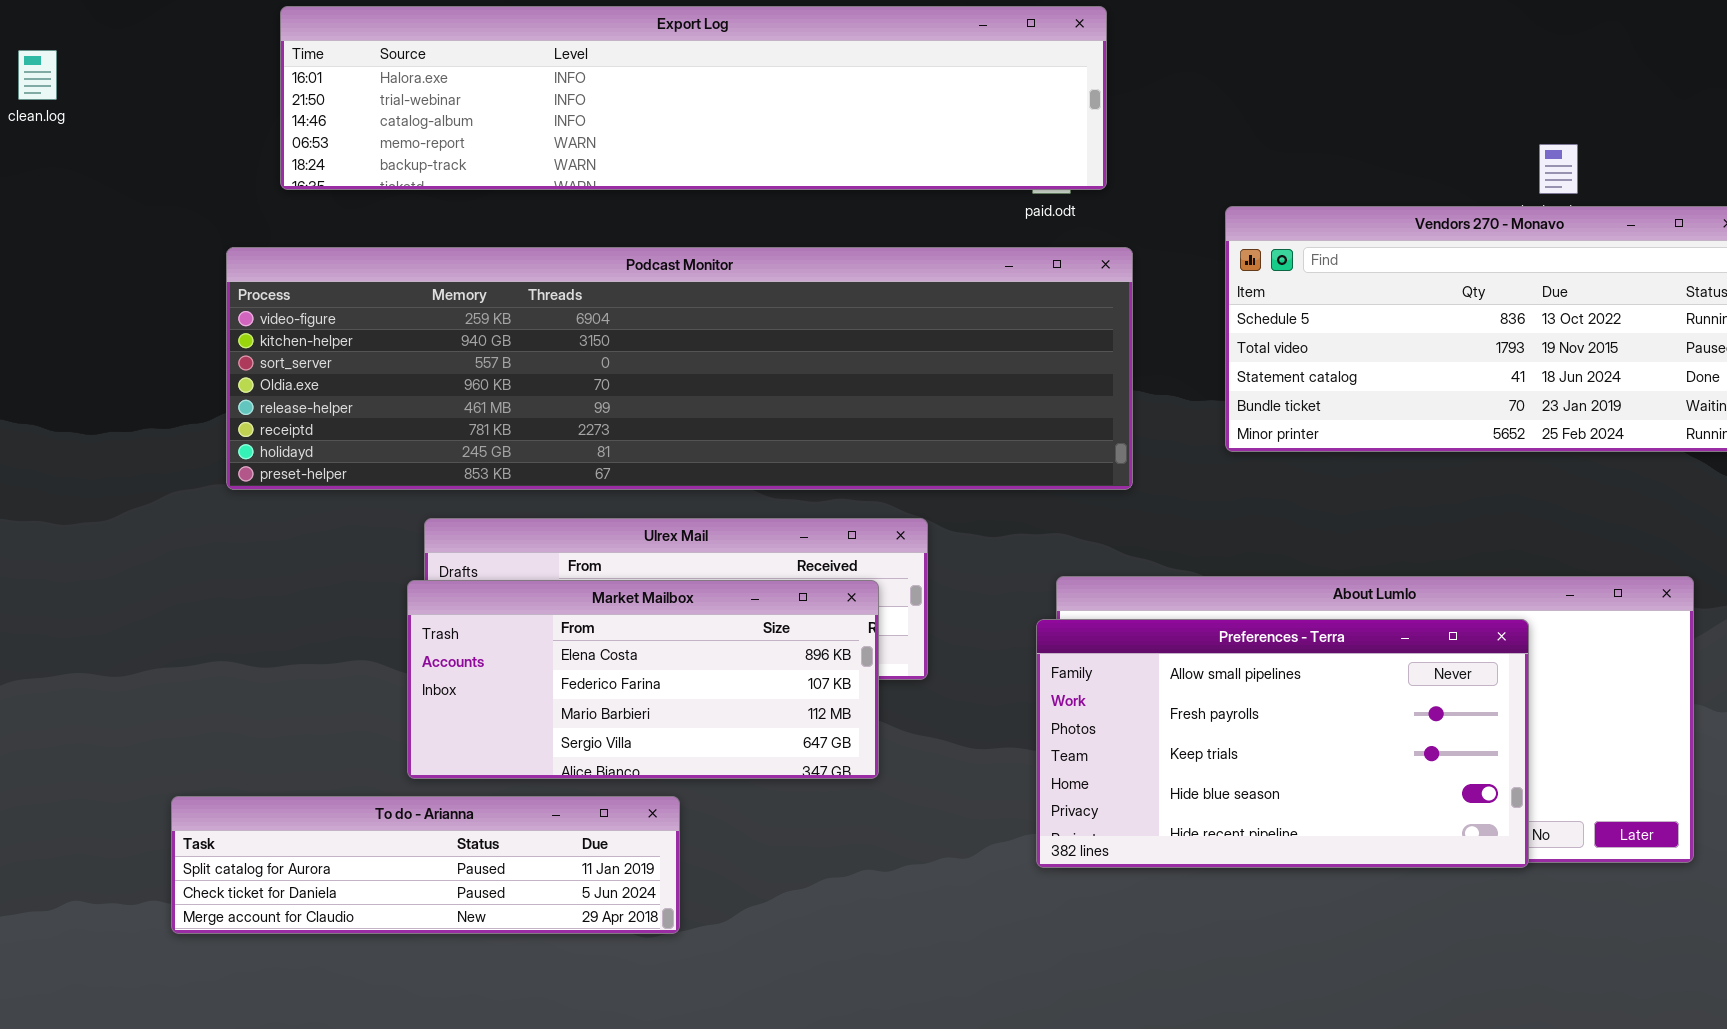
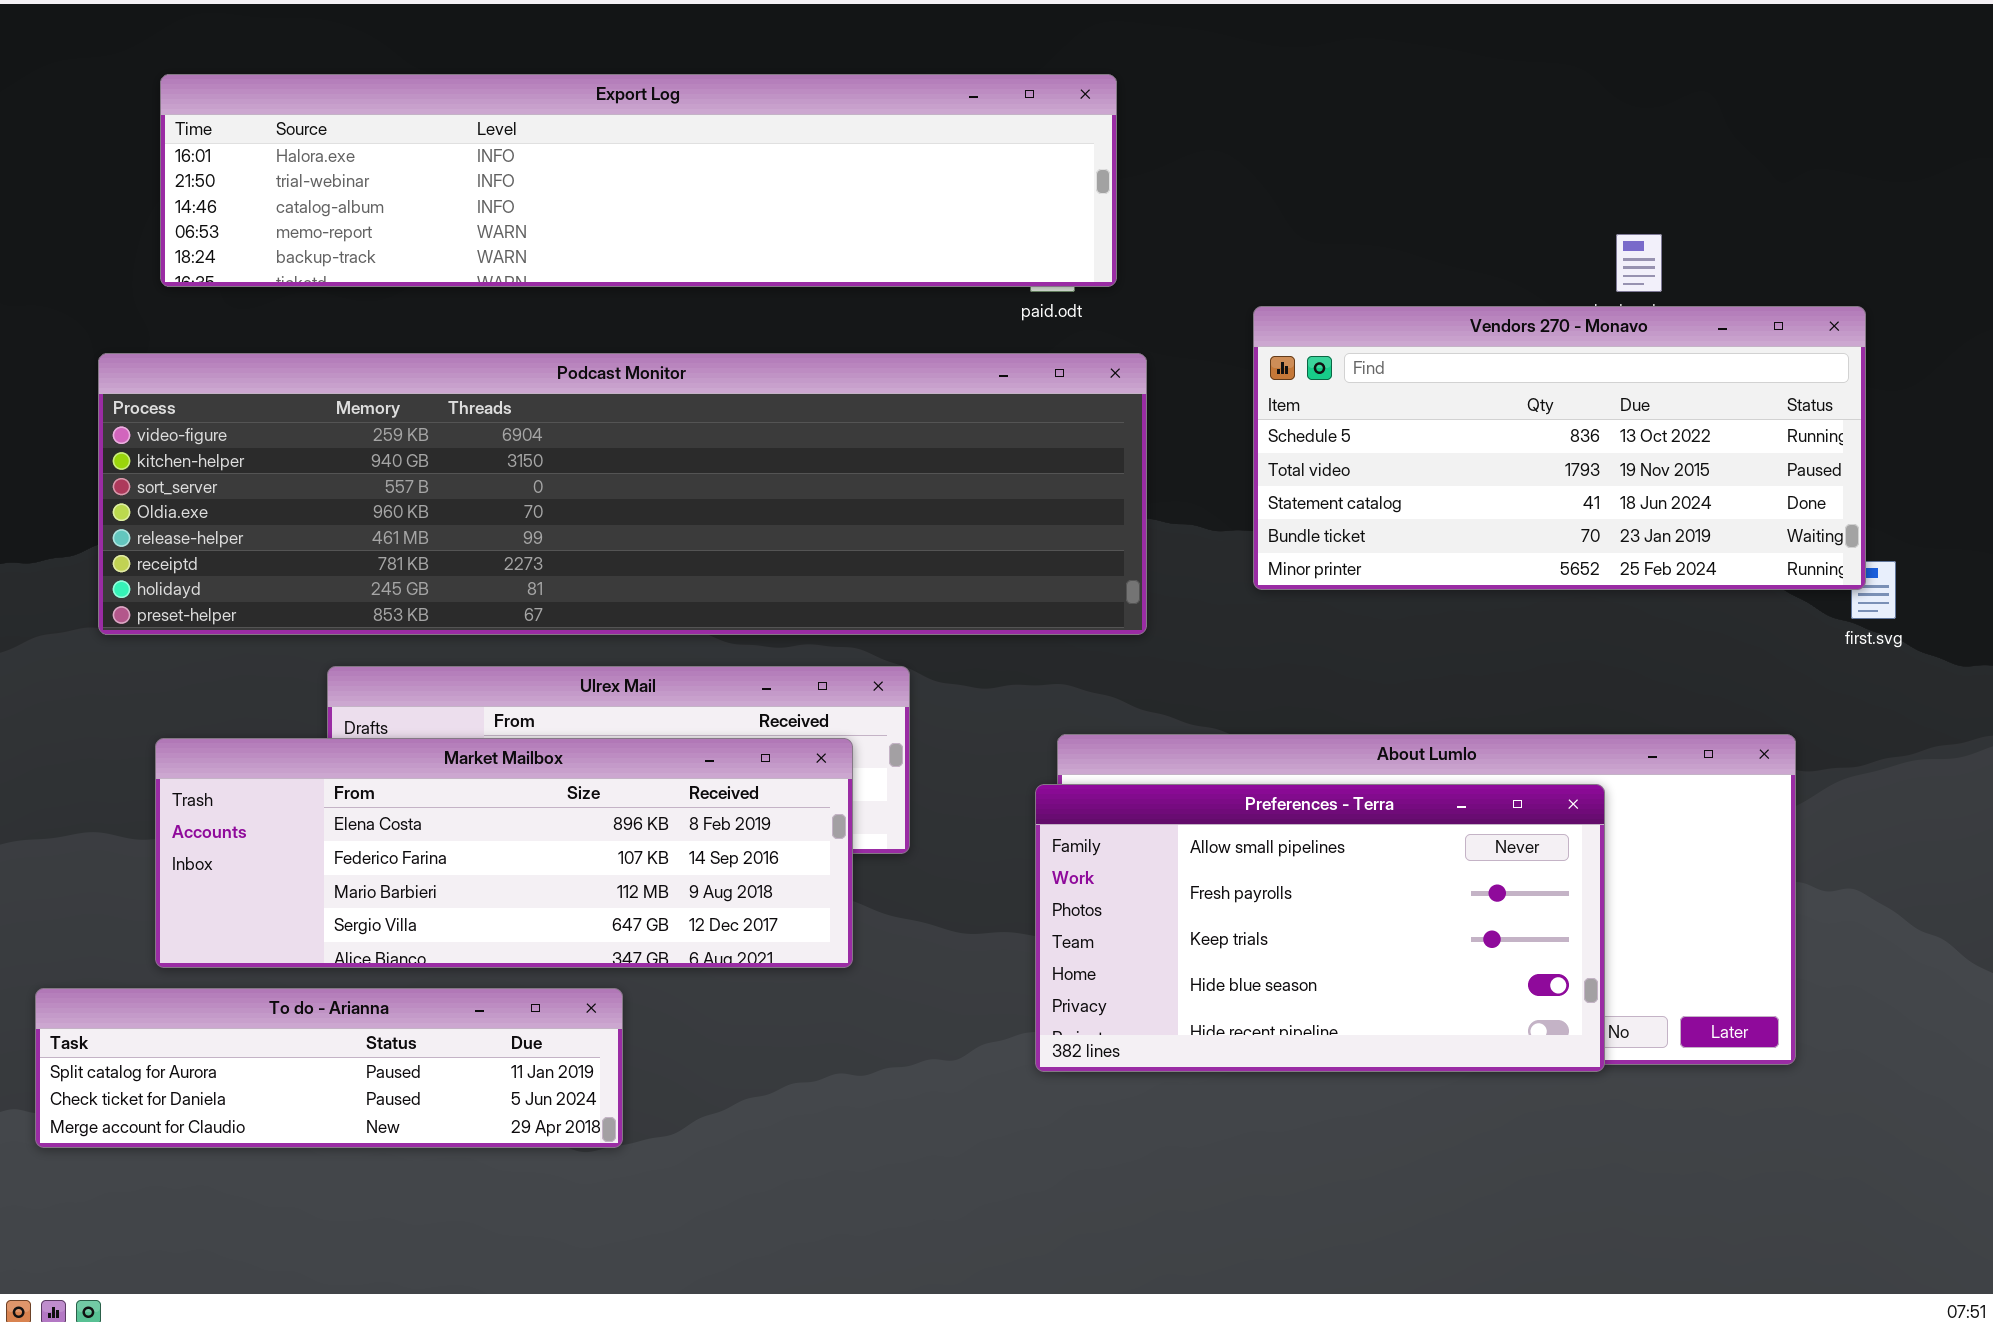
Market Mailbox: [407,580,879,779] -> [155,738,853,968], resized

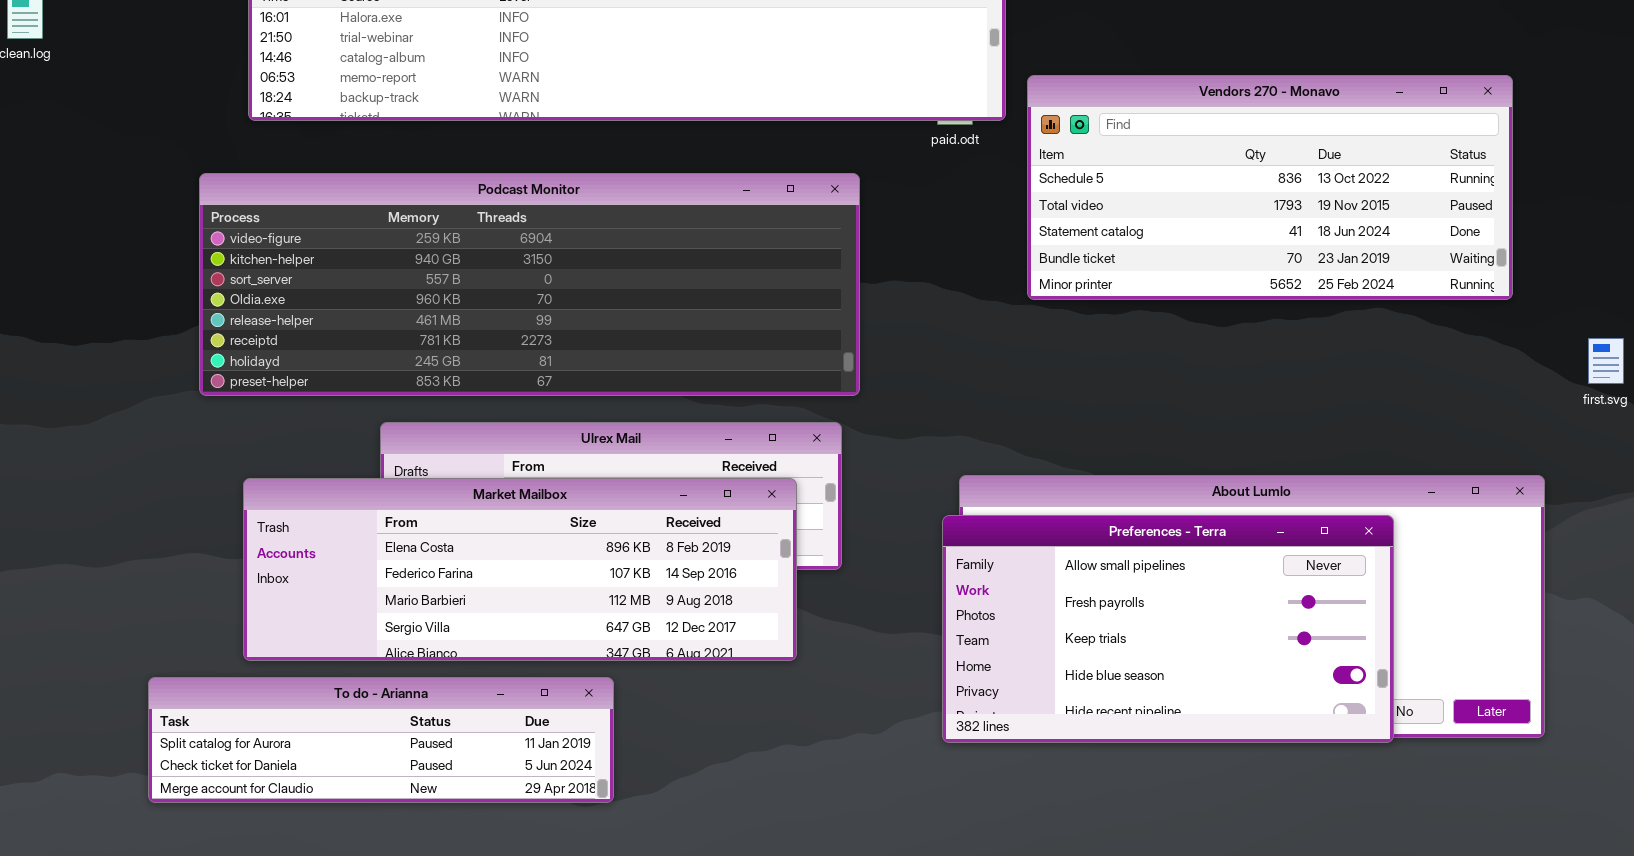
Vendors 270 - Monavo: [1253,306,1866,590] -> [1027,75,1513,300], moved
Podcast Monitor: [98,353,1147,635] -> [199,173,860,396], resized

